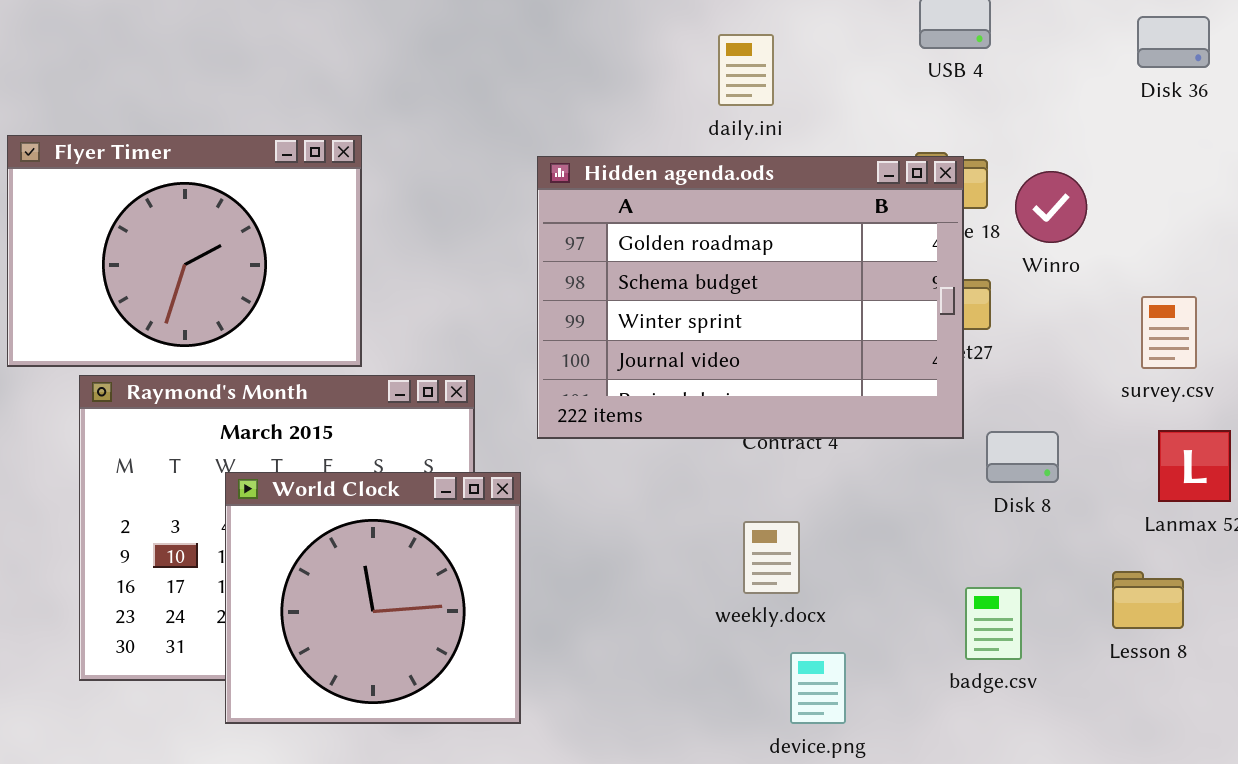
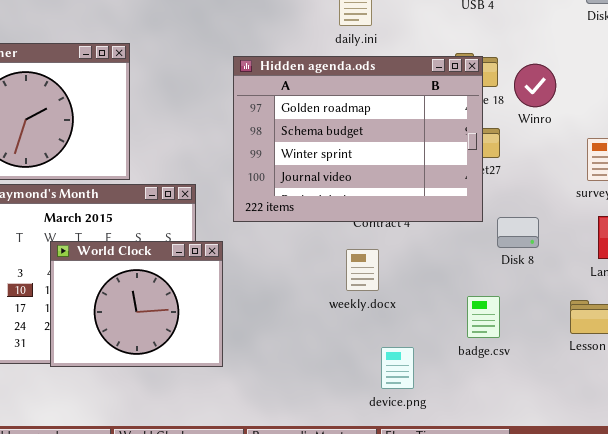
World Clock: [225,472,521,724] -> [50,241,223,367], resized
weekly.docx: [743,521,800,594] -> [346,249,379,291], moved
badge.csv: [965,587,1022,660] -> [467,296,500,338], moved

